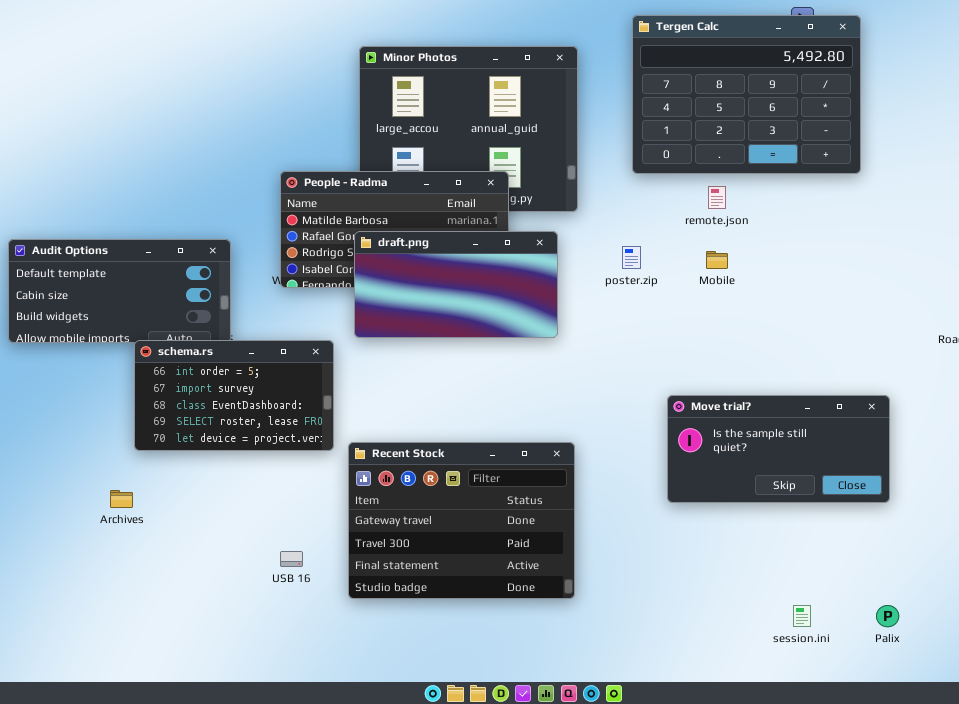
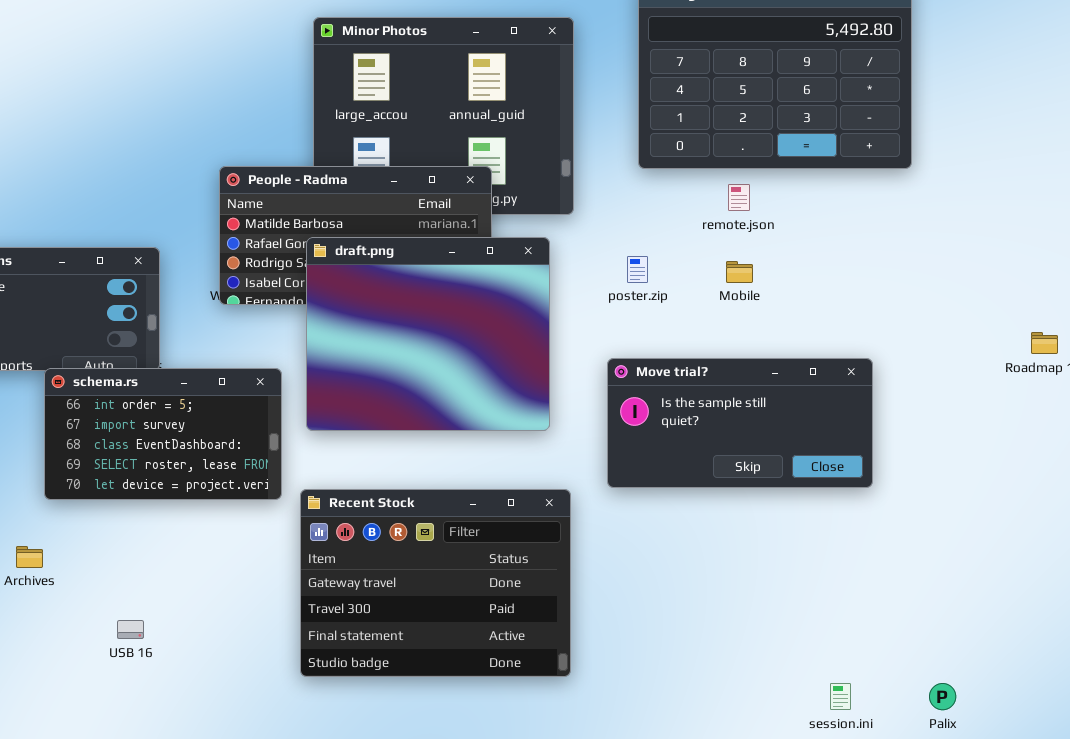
draft.png: [354,231,558,338] -> [306,237,550,431], resized
Move trial?: [667,395,890,503] -> [607,358,873,488], moved
USB 16: [280,551,303,567] -> [117,620,144,639], moved

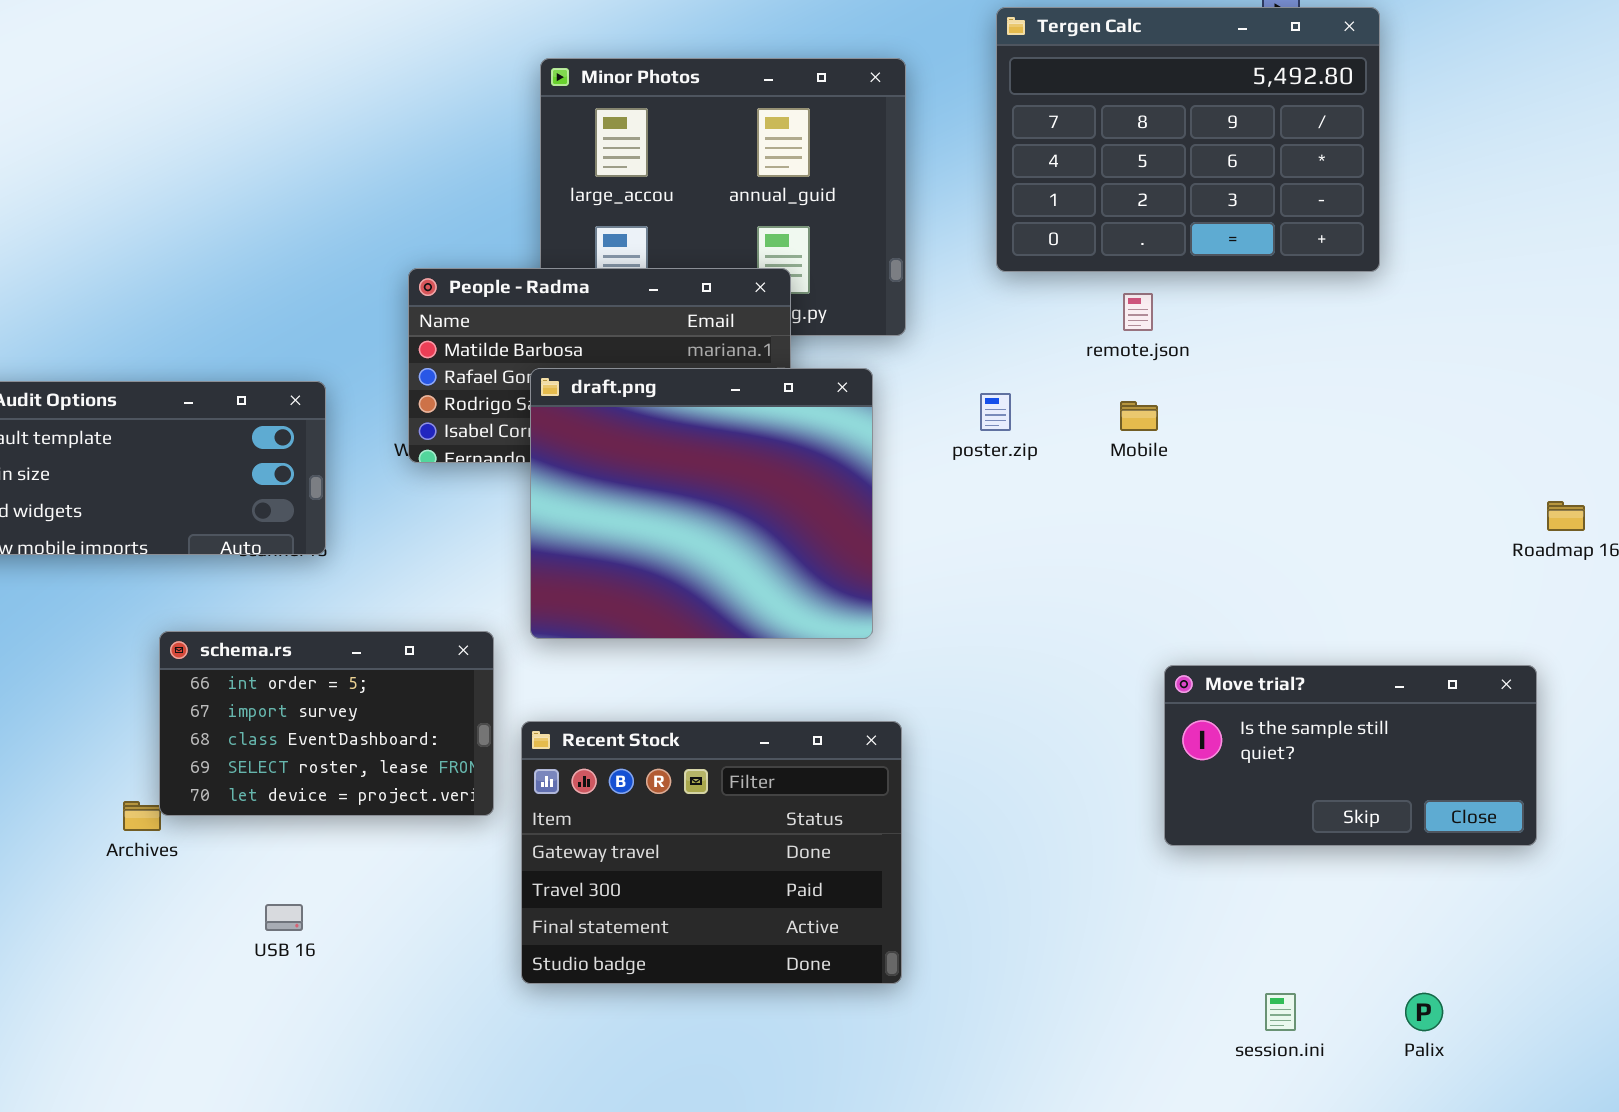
Move trial?: [607,358,873,488] -> [1164,665,1537,846], moved
schema.rs: [44,368,282,500] -> [159,631,494,816], moved

